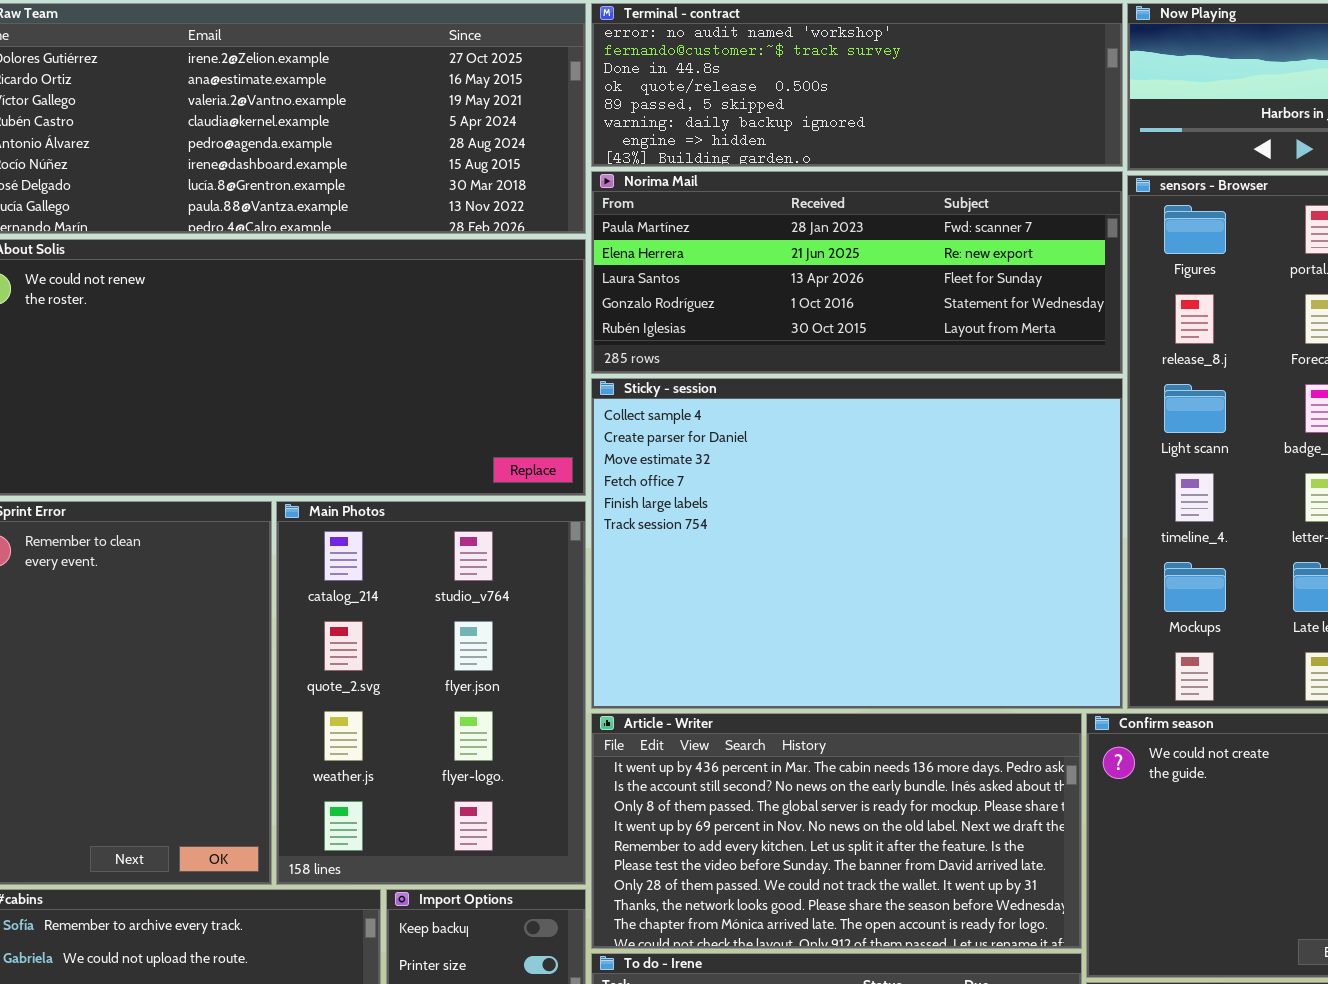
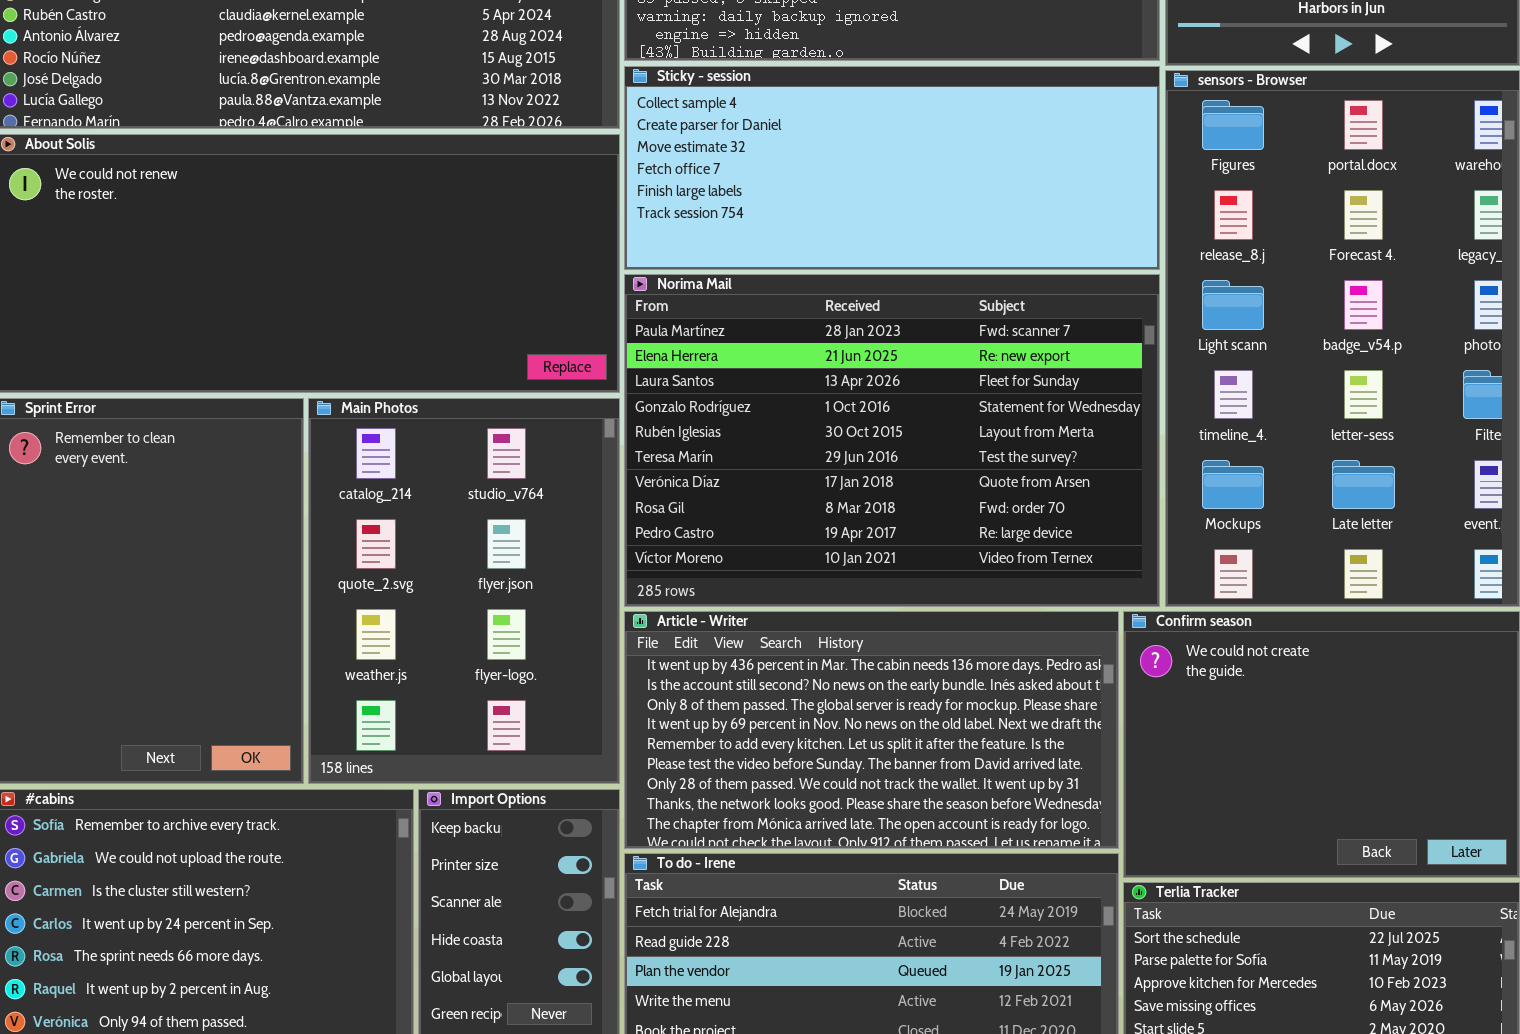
Norima Mail: [591,171,1123,374] -> [624,274,1160,607], moved, resized
Sticky - session: [591,378,1123,709] -> [624,66,1160,270], moved, resized

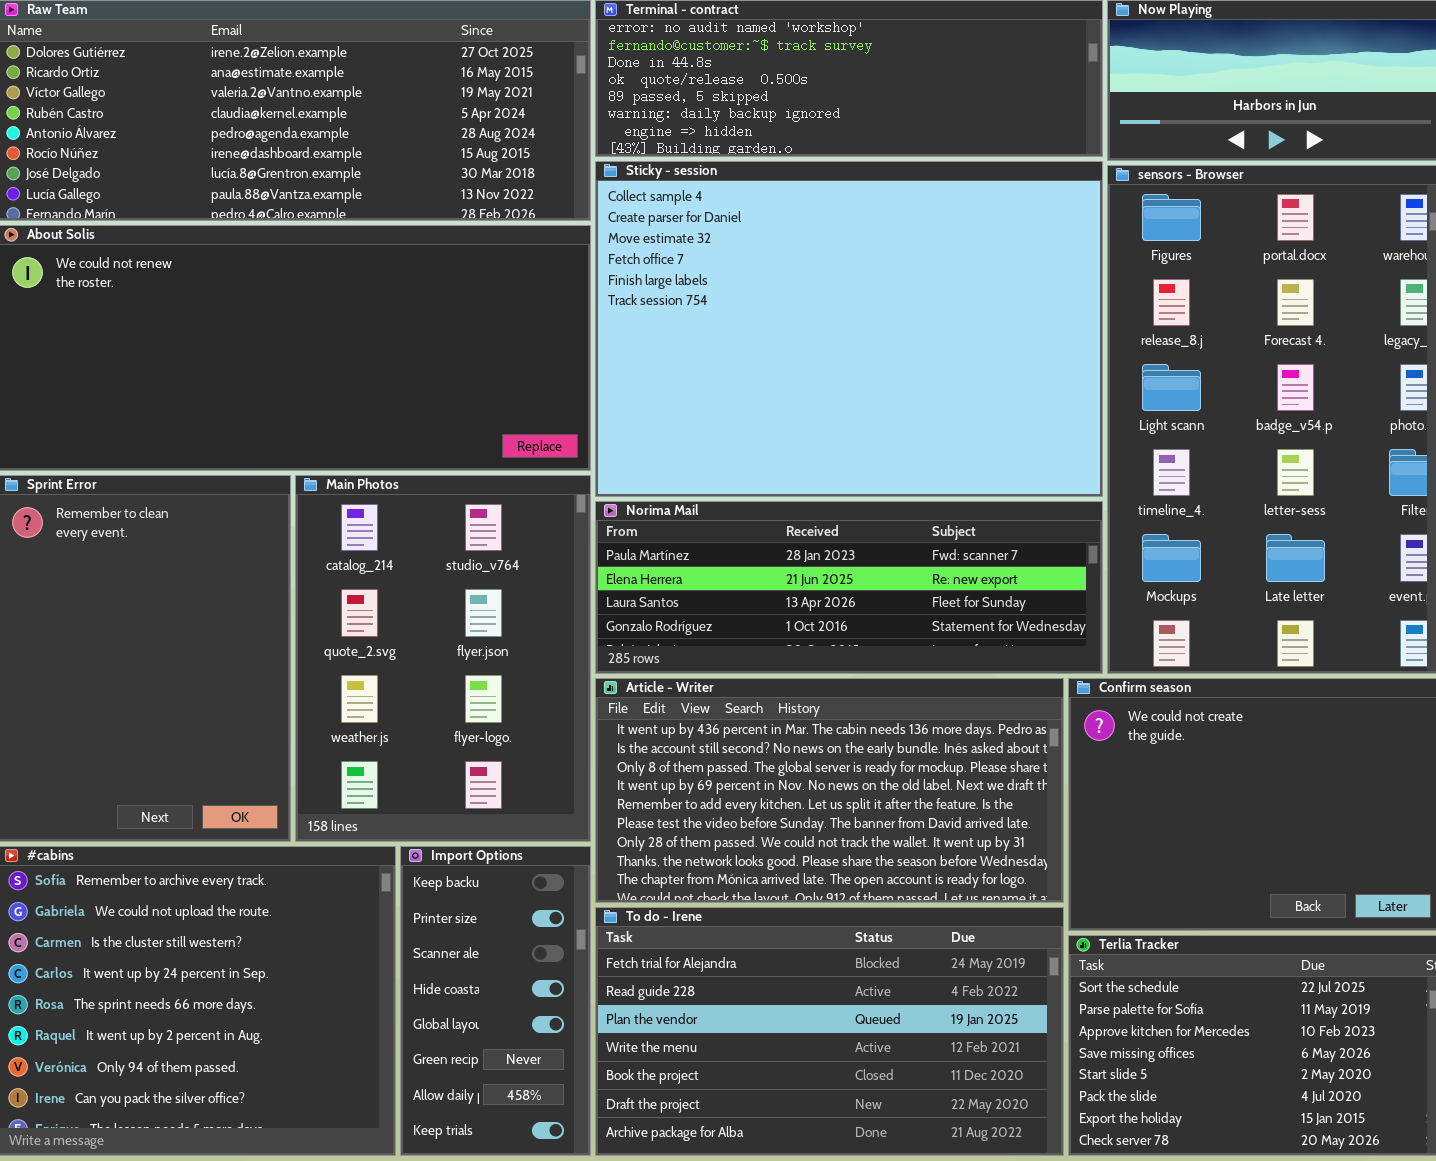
Sticky - session: [624,66,1160,270] -> [595,161,1103,497], resized
Norima Mail: [624,274,1160,607] -> [595,501,1103,674], resized

